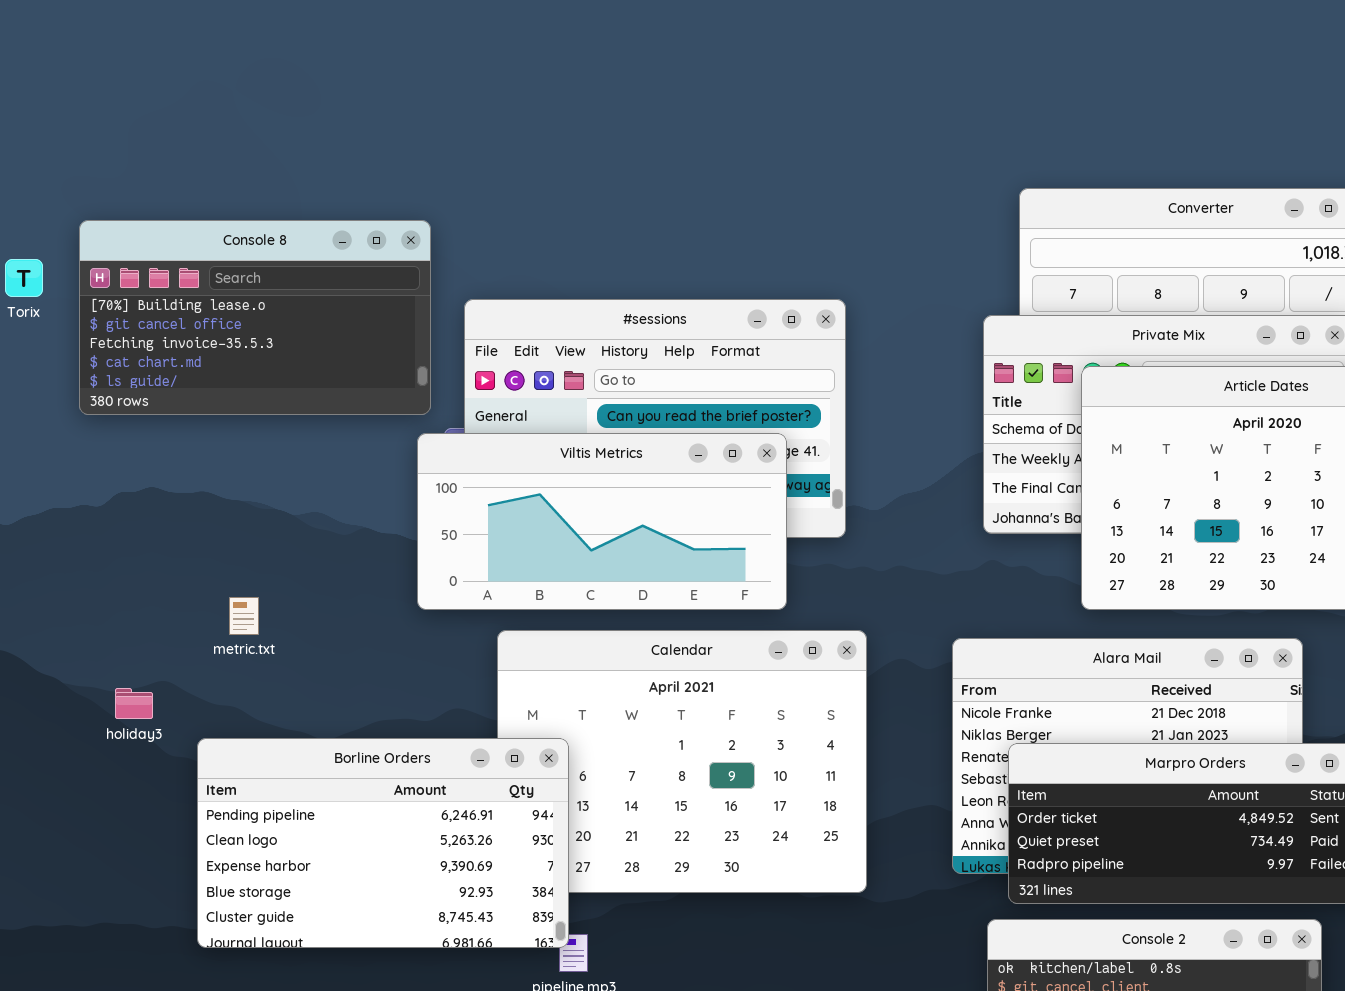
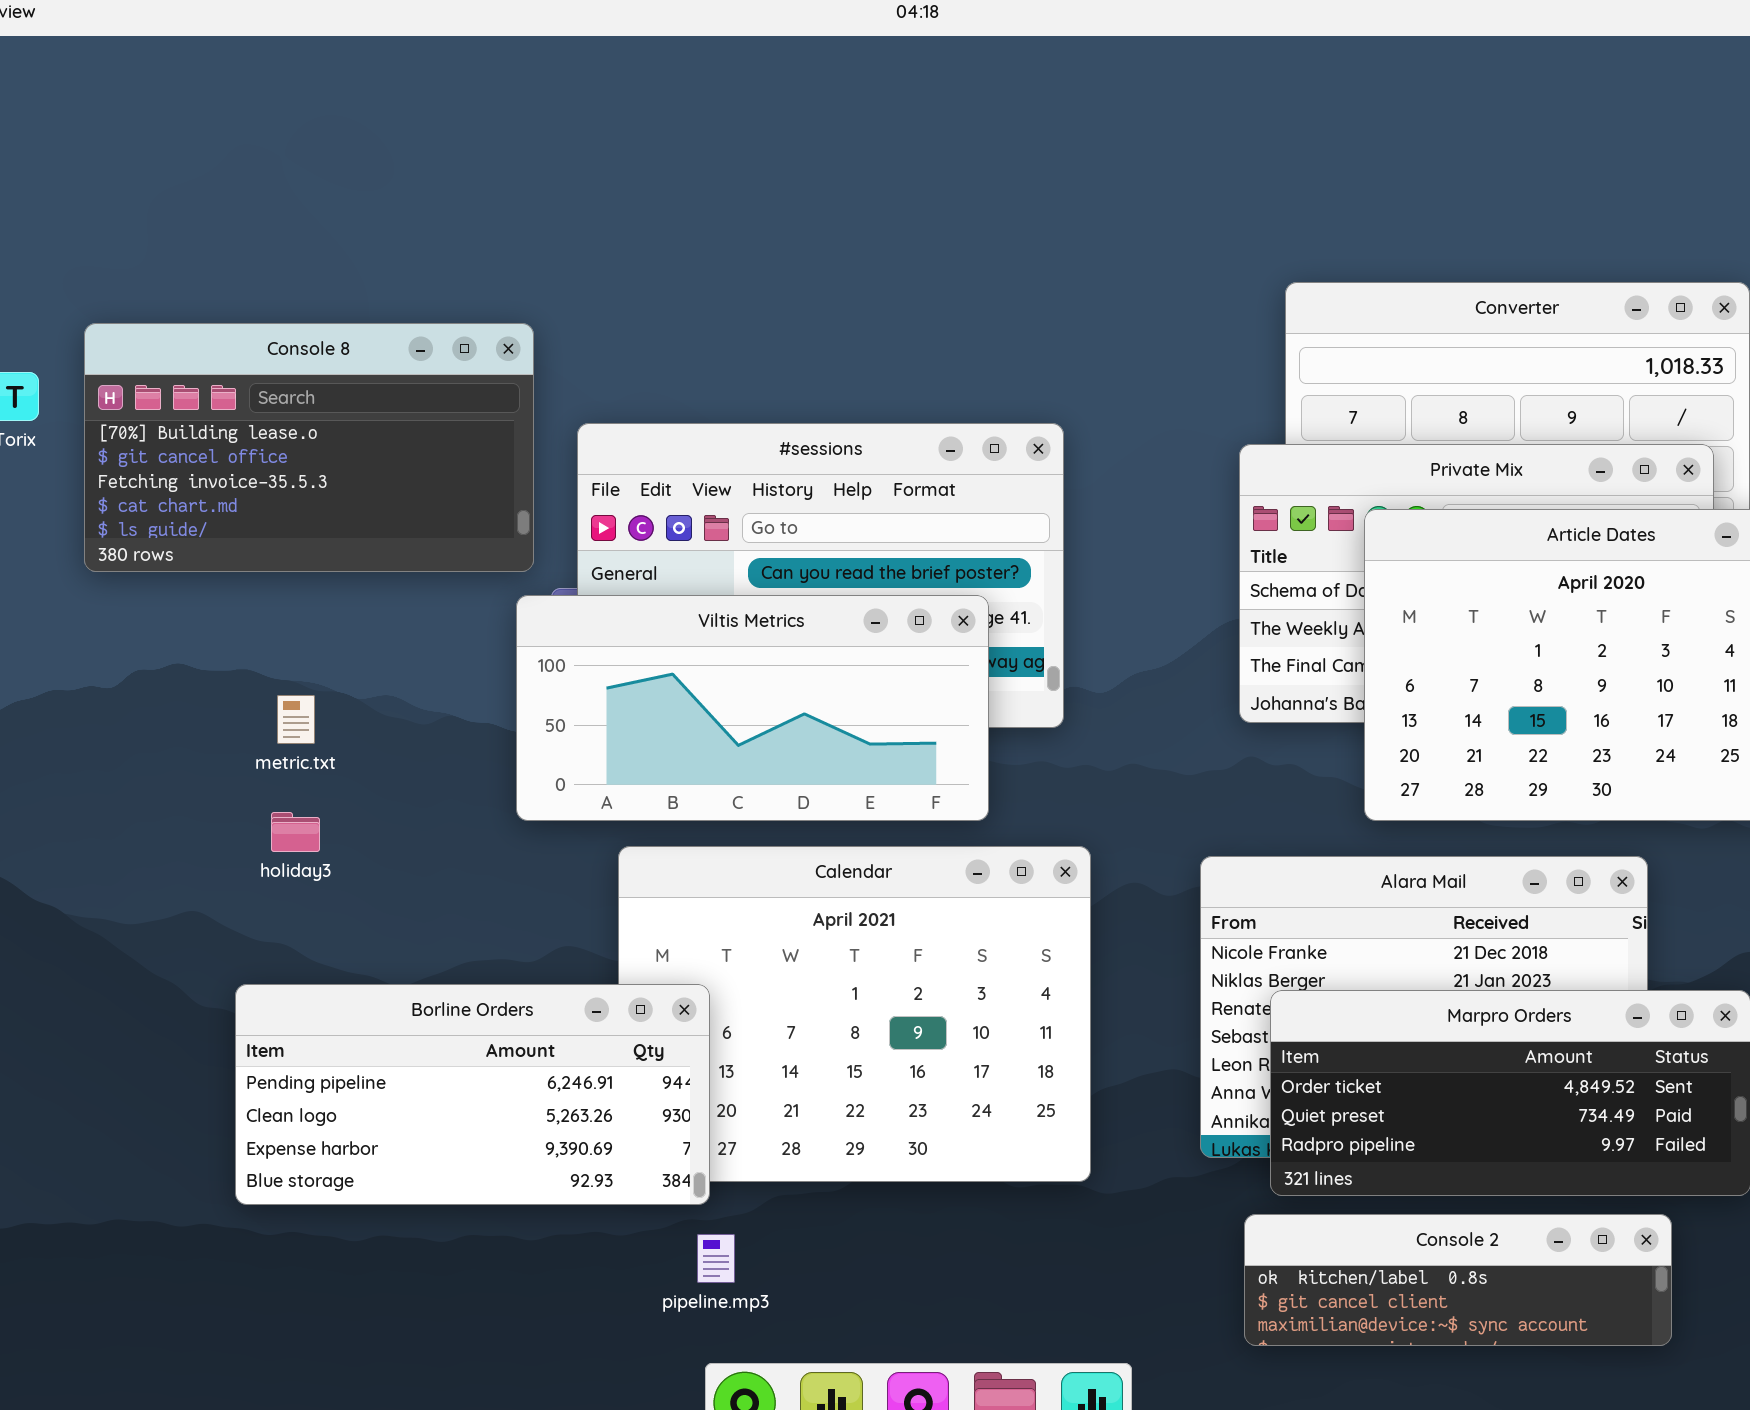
metric.txt: [229,597,259,635] -> [277,695,315,744], moved
holiday3: [115,688,153,719] -> [271,812,320,852], moved
Borline Orders: [197,738,569,948] -> [235,984,710,1205], resized

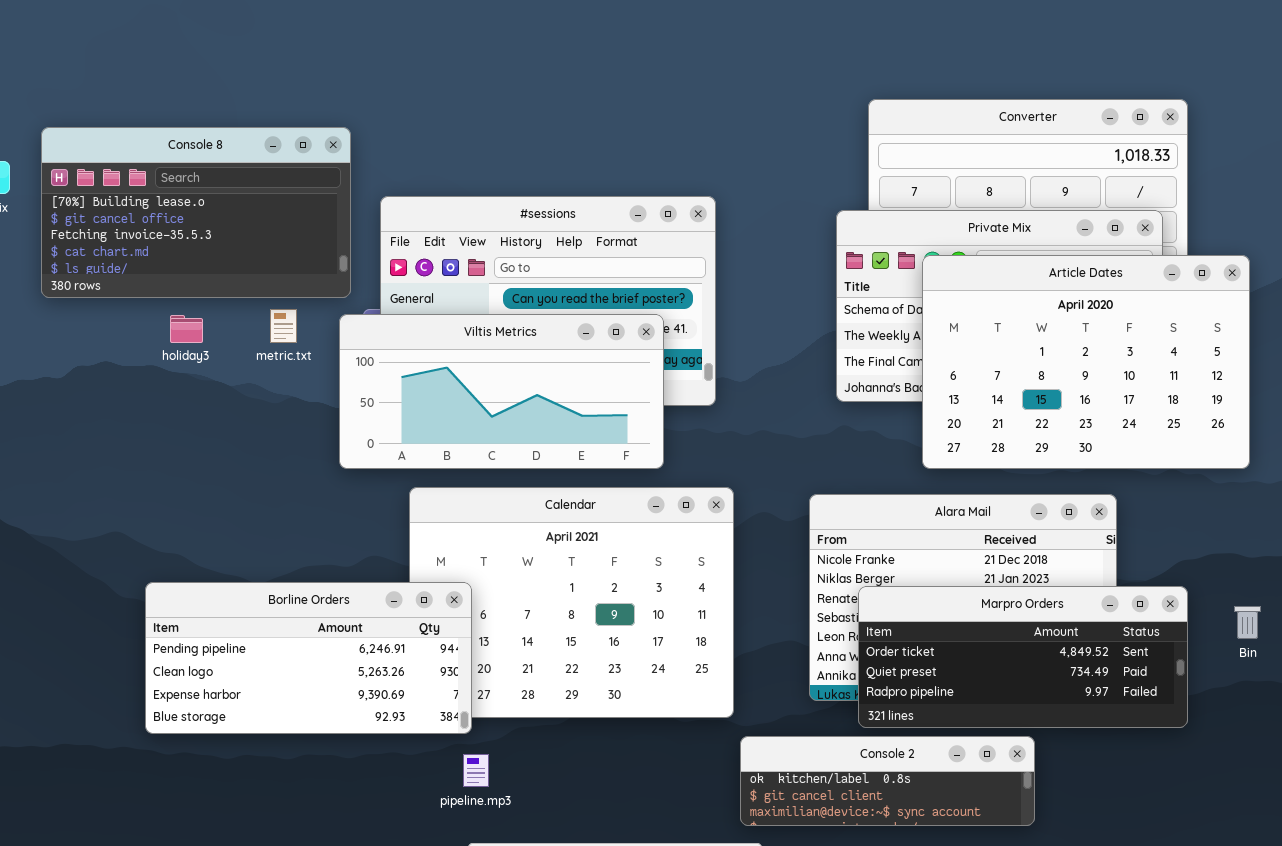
metric.txt: [277,695,315,744] -> [270,309,297,343], moved
holiday3: [271,812,320,852] -> [170,315,203,343], moved
Console 2: [1244,1214,1672,1346] -> [740,736,1035,826], moved

